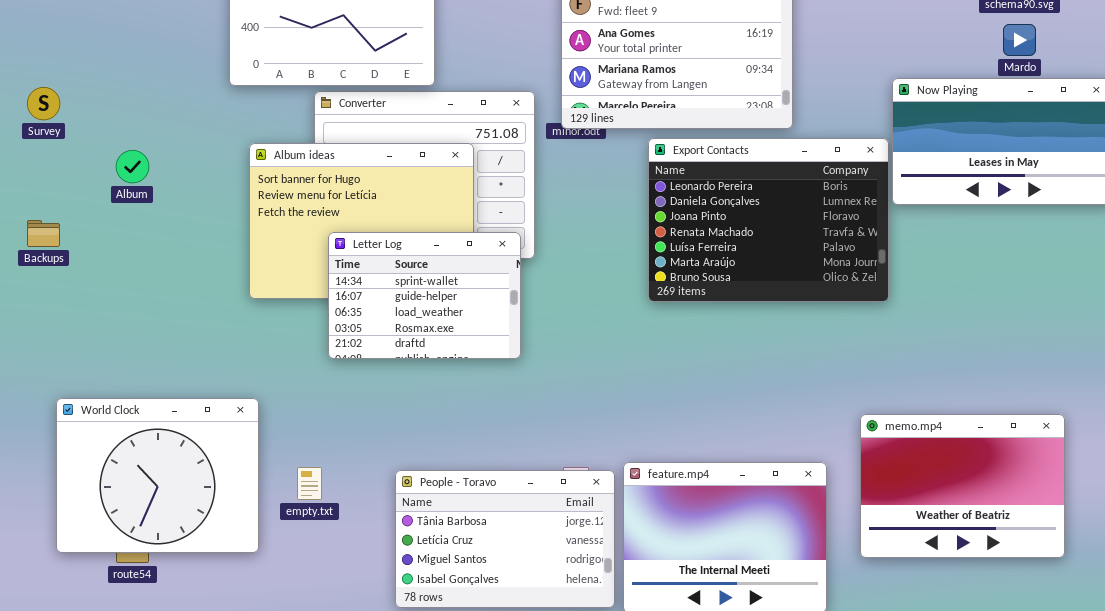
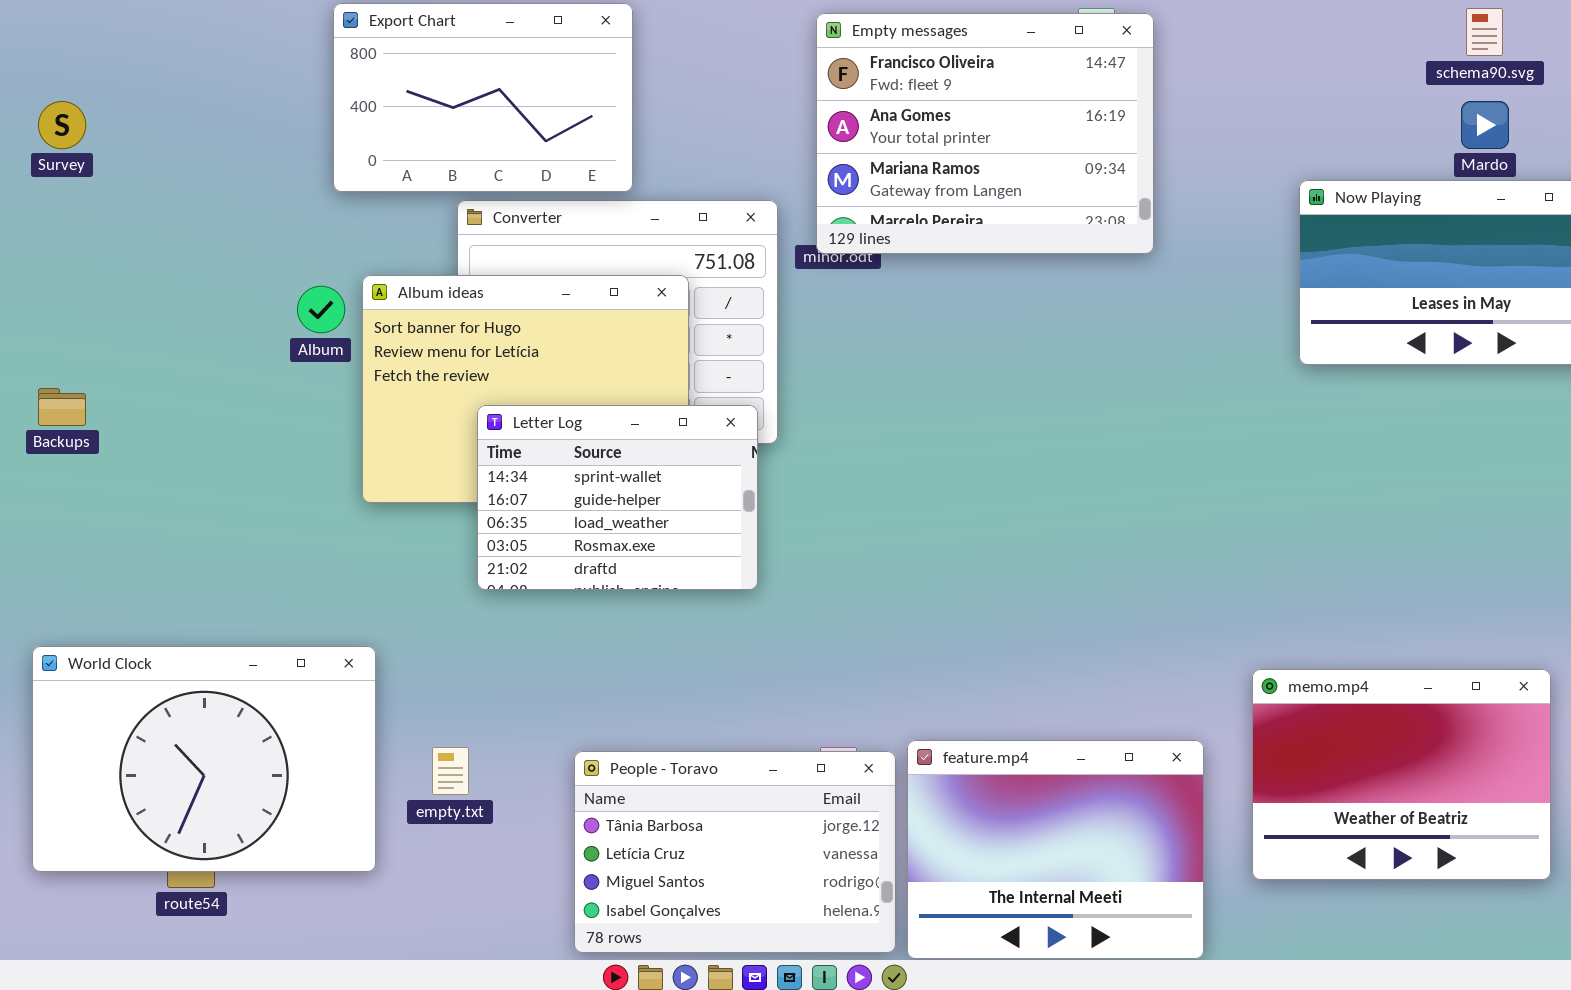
Survey: [27,87,60,120] -> [38,101,86,149], moved
Export Contacts: [648,138,889,302] -> none, closed
Album: [116,150,149,183] -> [297,286,345,333], moved
World Clock: [56,398,259,553] -> [32,646,376,872], resized

